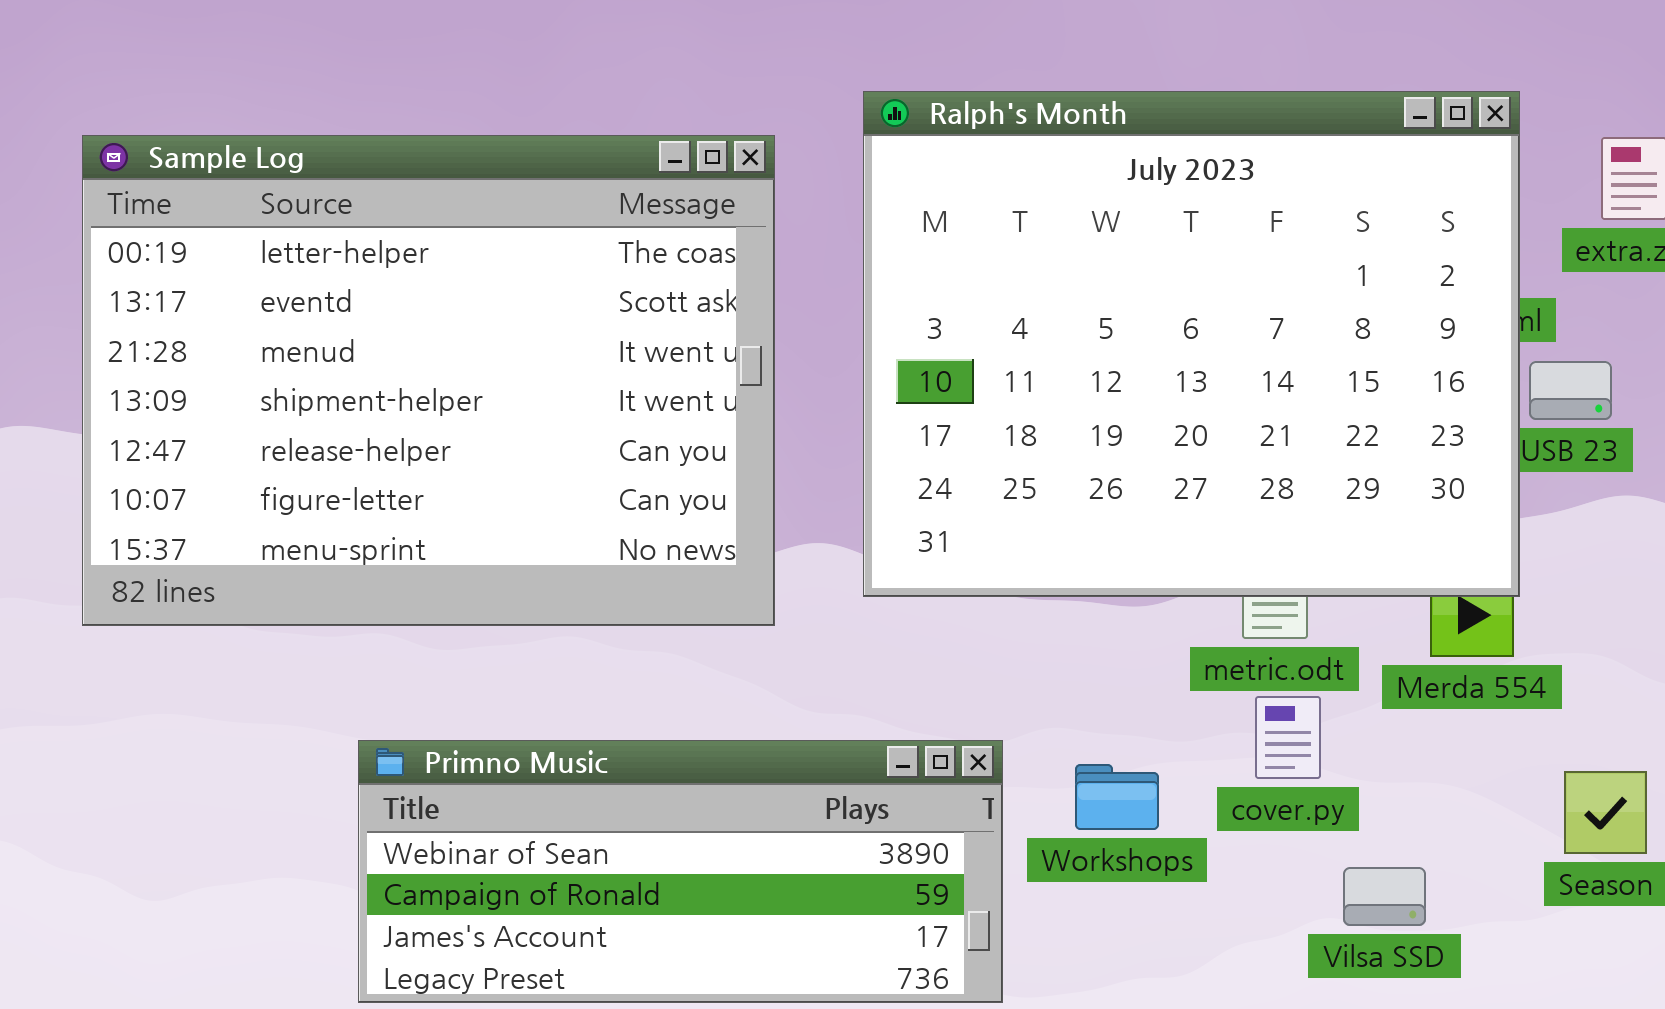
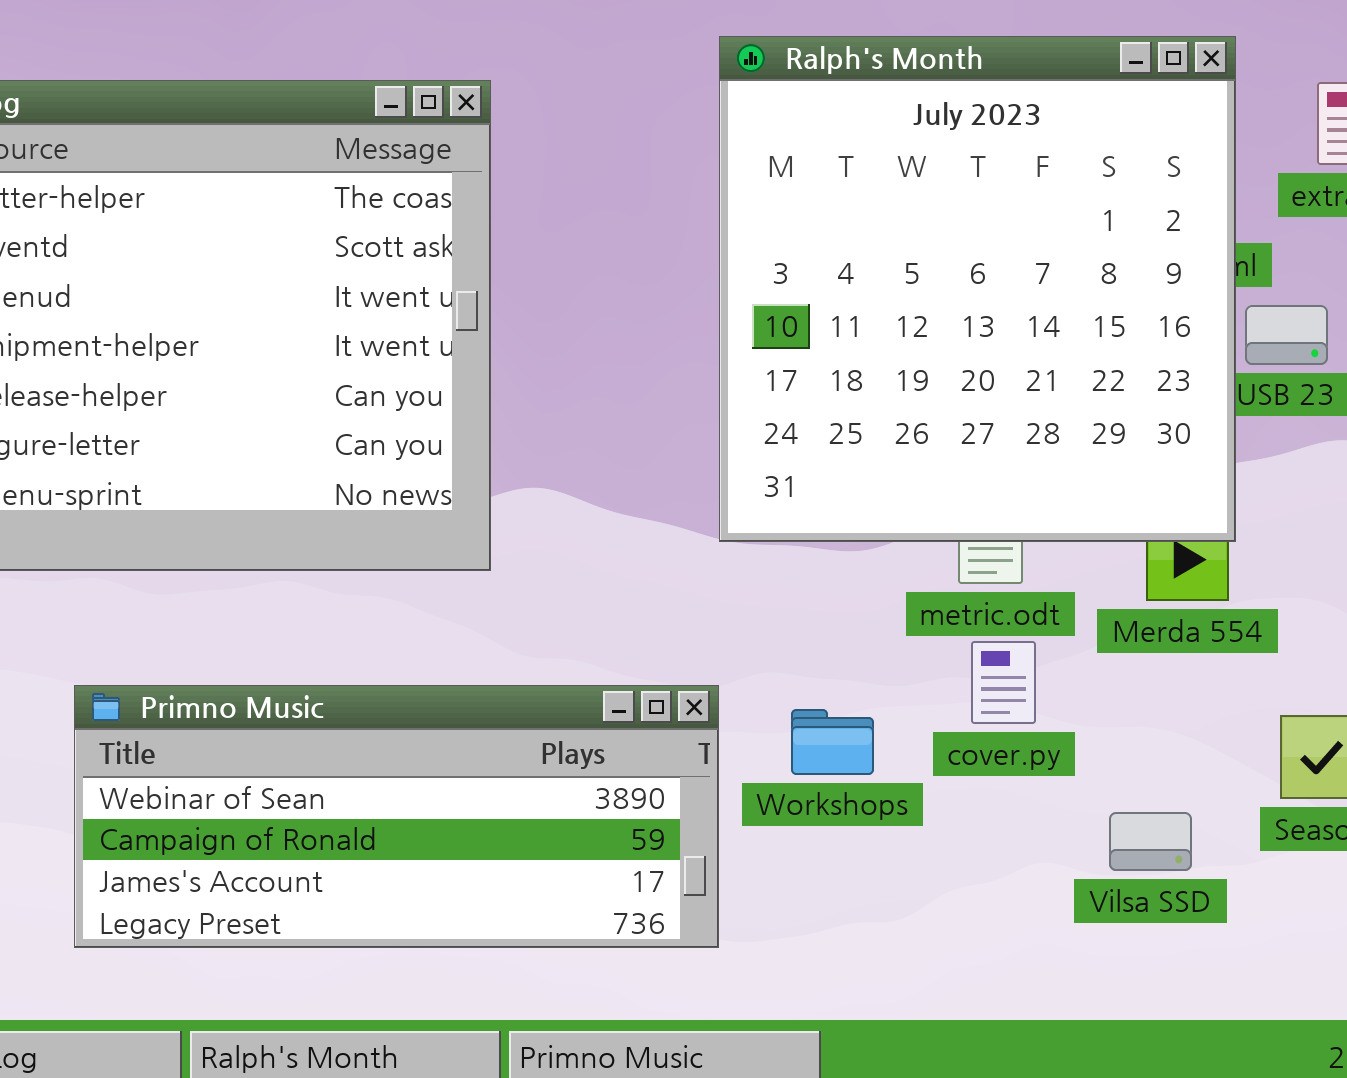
Ralph's Month: [863,91,1520,597] -> [719,36,1236,542], resized
Vilsa SSD: [1343,867,1426,926] -> [1109,812,1192,871], moved

